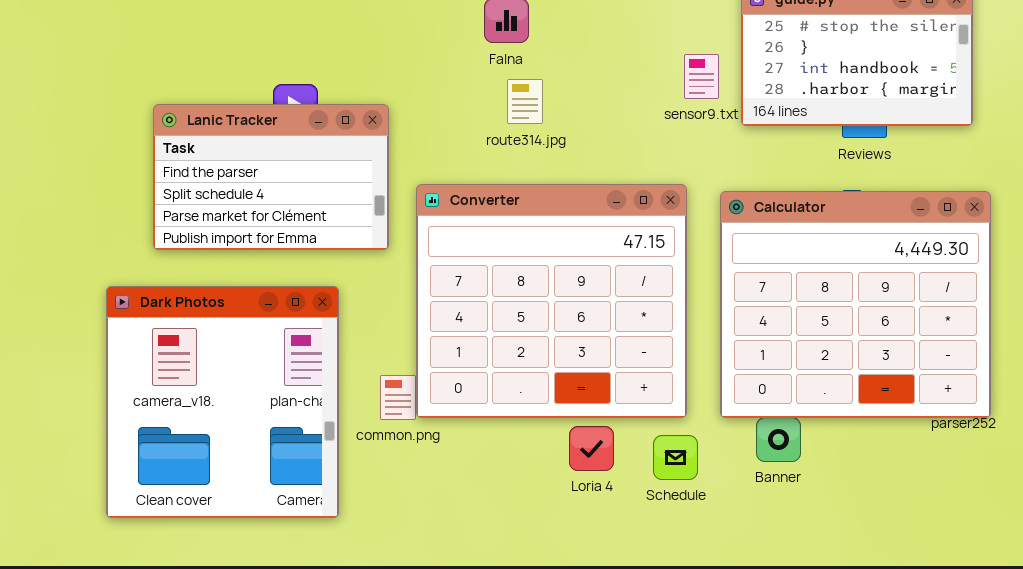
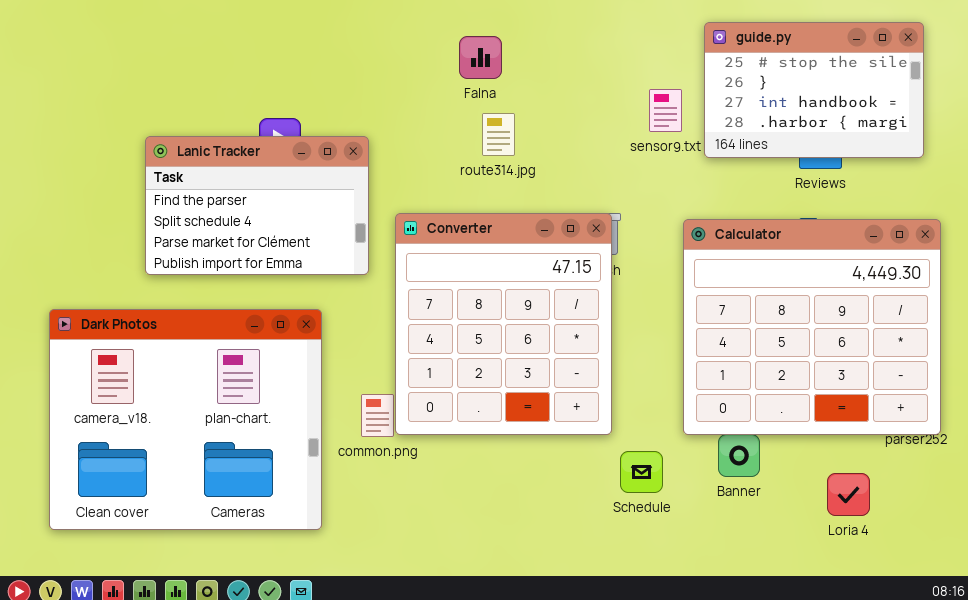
Converter: [416,184,687,418] -> [395,213,612,435], resized
Dark Photos: [106,286,339,518] -> [49,309,322,530], resized
Loria 4: [569,426,614,471] -> [827,473,870,516], moved

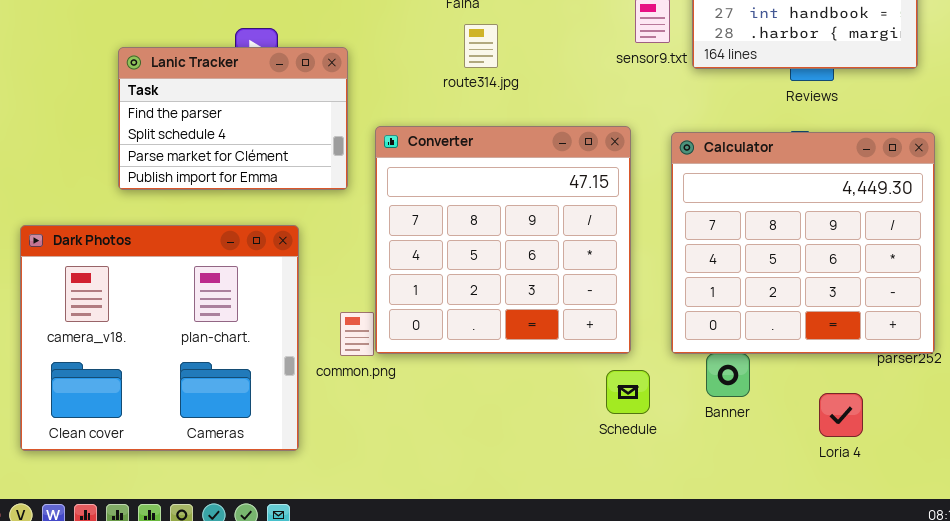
Converter: [395,213,612,435] -> [375,126,631,354], resized

